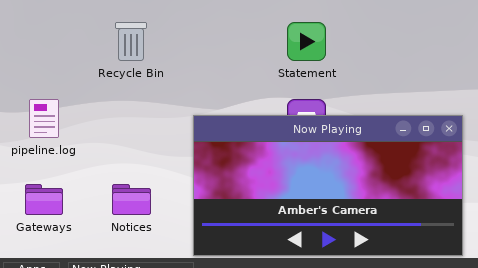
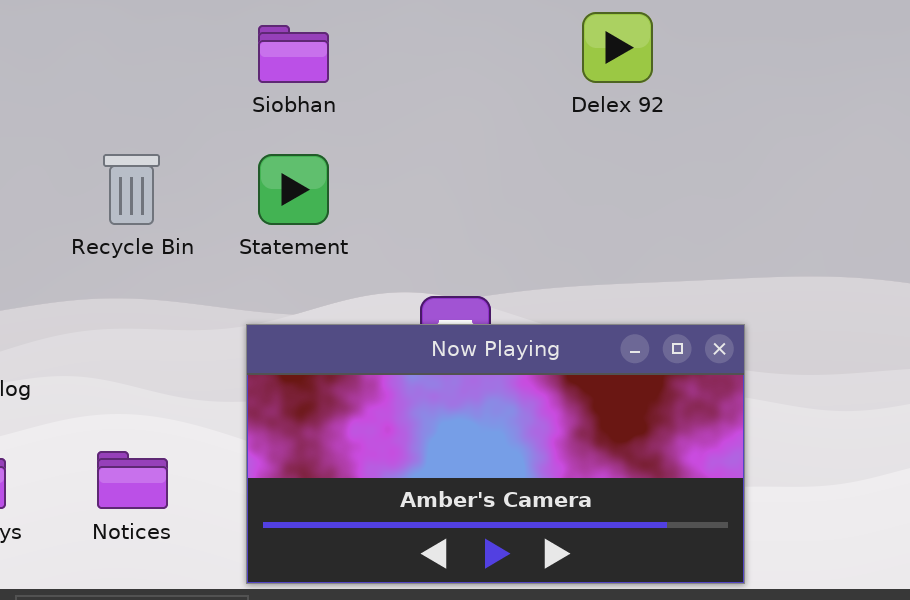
Statement: [287,22,326,61] -> [258,154,329,225], moved

